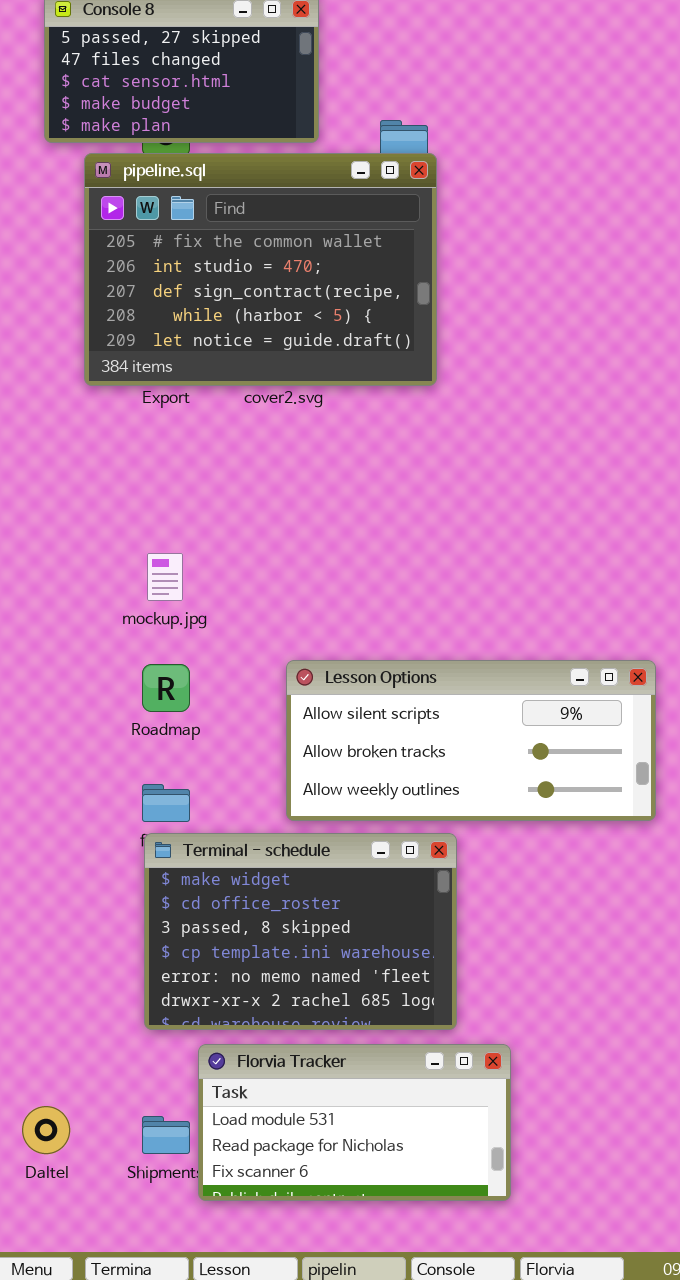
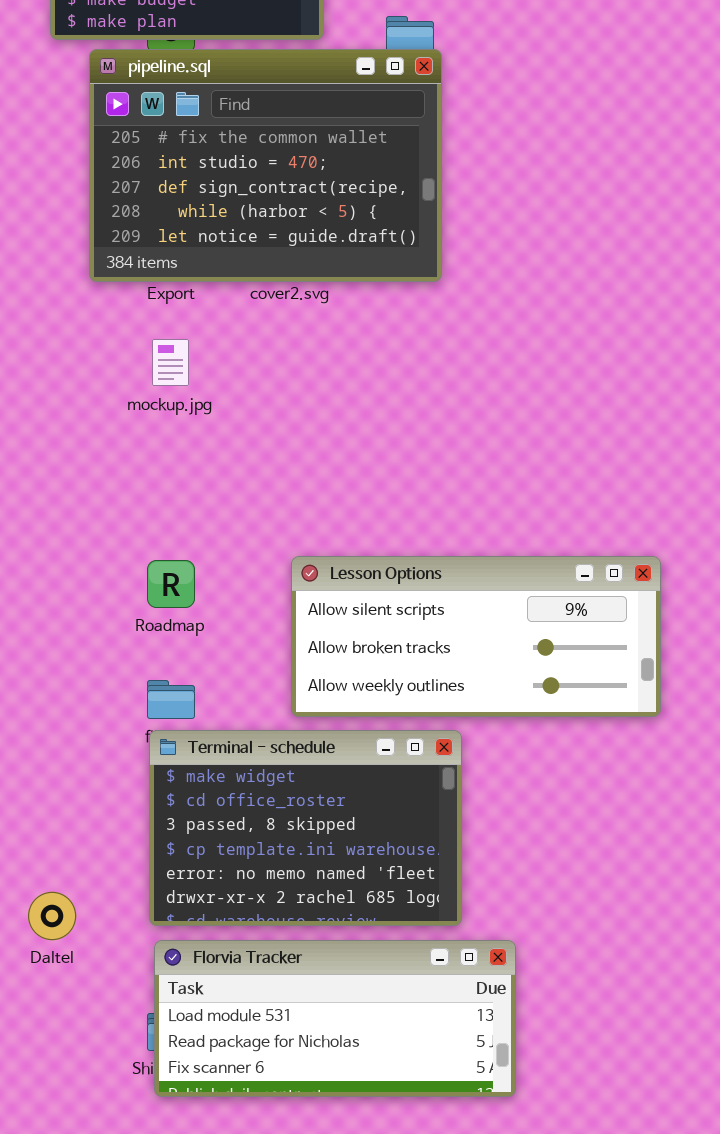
mockup.jpg: [147,553,183,601] -> [152,339,189,386], moved
Florvia Tracker: [198,1044,511,1201] -> [154,940,516,1097], resized
Daltel: [22,1106,70,1154] -> [28,892,76,940], moved

